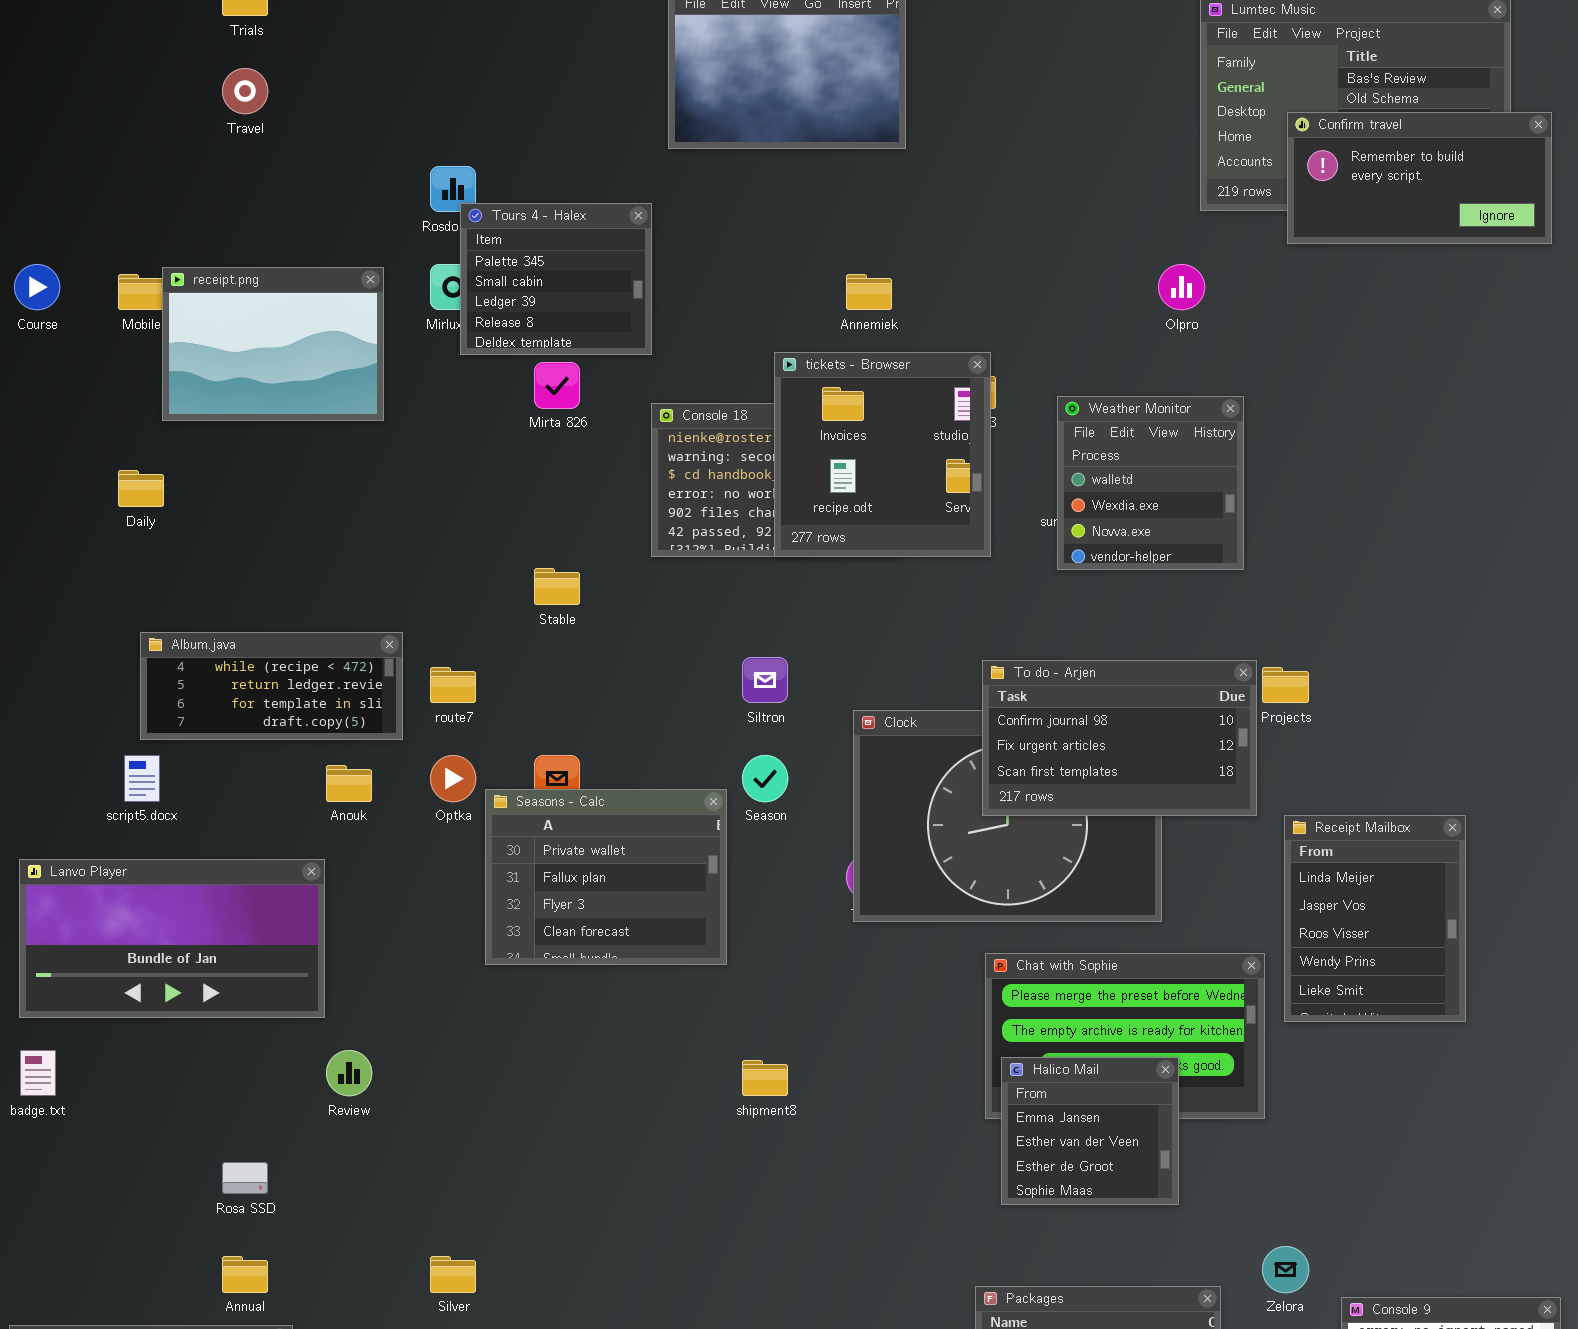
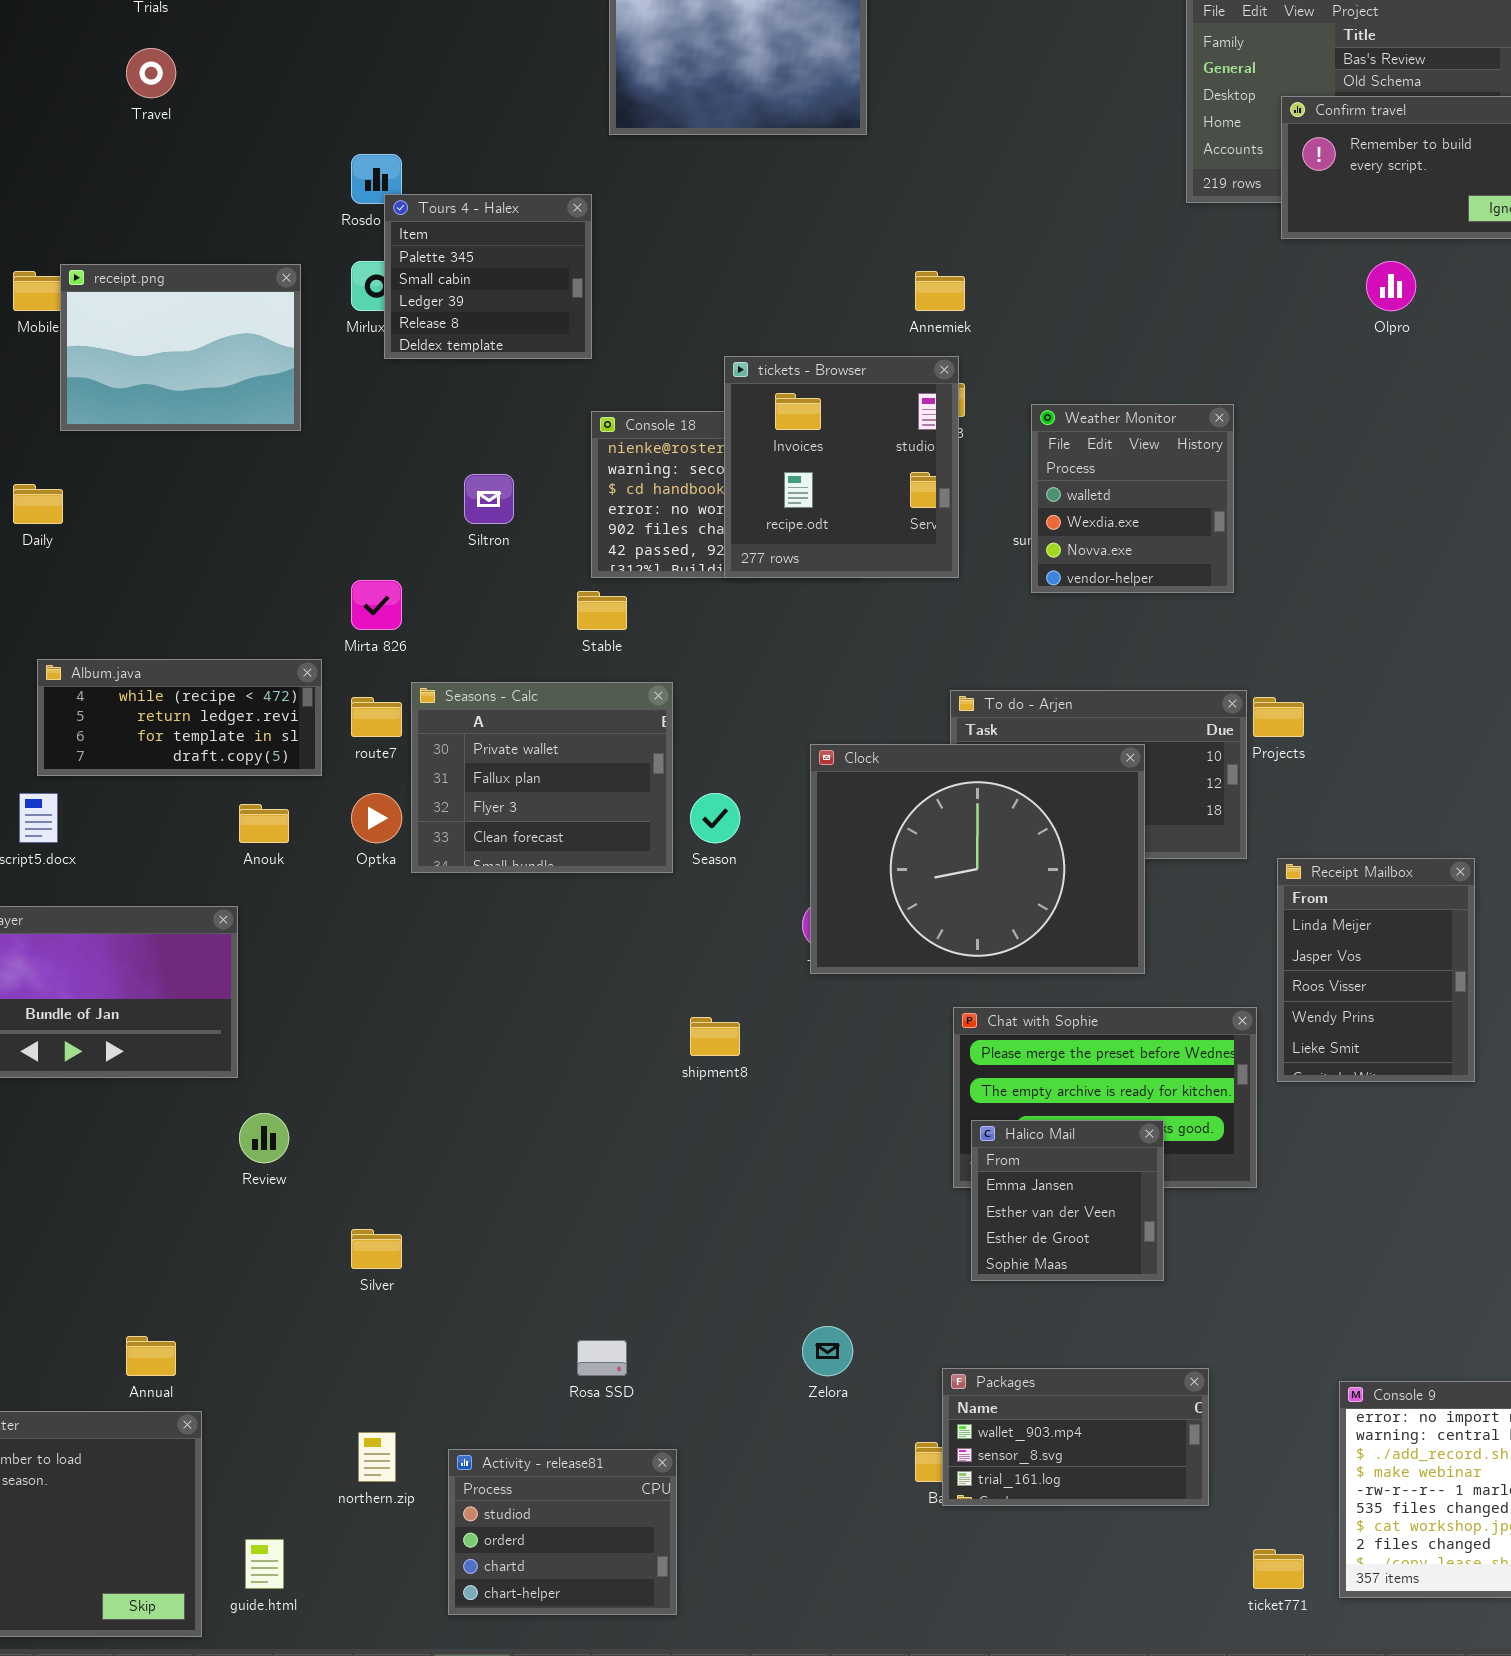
Olpro: [1158,264,1205,310] -> [1366,261,1416,311], moved
Annemiek: [846,274,892,310] -> [915,271,965,311], moved
Mirta 826: [534,362,580,409] -> [351,580,402,630], moved
Stable: [534,568,580,605] -> [577,591,627,630], moved
Siltron: [742,657,788,703] -> [464,474,514,524], moved
Clock: [853,710,1162,922] -> [810,744,1145,974], raised
Seasons - Calc: [485,789,727,965] -> [411,682,673,873], moved
shipment8: [742,1060,788,1096] -> [690,1017,740,1056], moved
Rosa SSD: [222,1162,268,1194] -> [577,1340,627,1376], moved
Zelora: [1262,1246,1309,1293] -> [802,1326,853,1376], moved
Silver: [430,1256,476,1293] -> [351,1229,402,1269], moved

